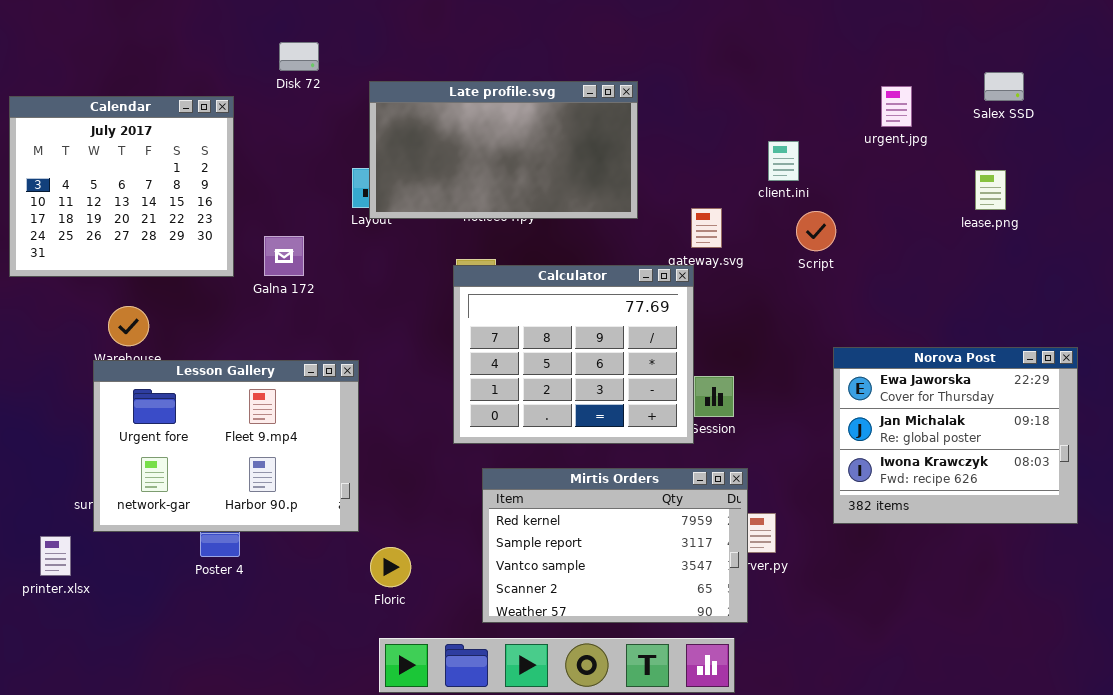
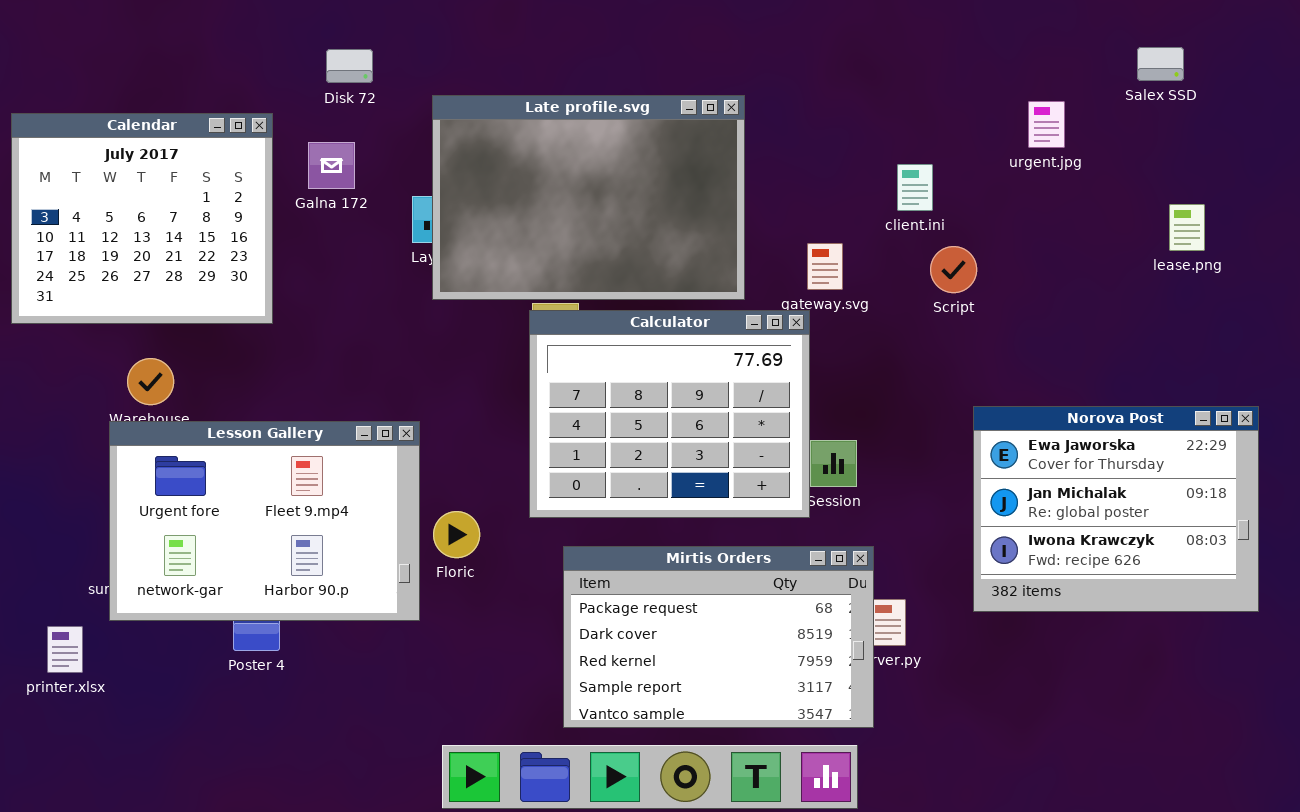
Salex SSD: [984,72,1024,101] -> [1137,47,1184,81], moved
Late profile.svg: [369,81,638,219] -> [432,95,745,300], resized
lease.png: [975,170,1006,210] -> [1169,204,1205,251], moved
Galna 172: [264,236,304,276] -> [308,142,355,189], moved
Mirtis Orders: [482,468,748,623] -> [563,546,874,728], scrolled up 2 rows
Floric: [370,547,411,587] -> [433,511,480,558], moved

